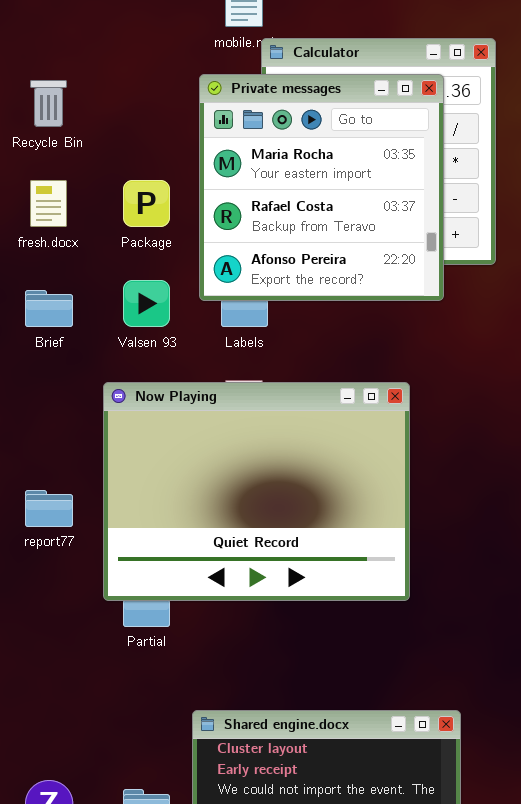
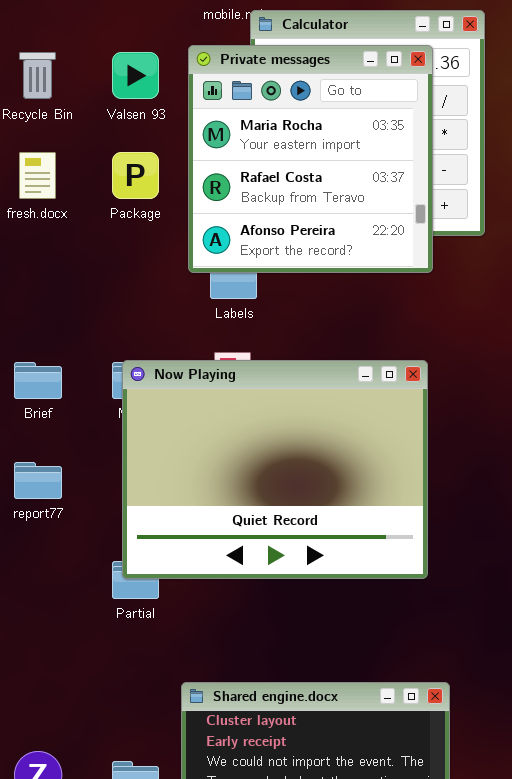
Valsen 93: [123,280,170,327] -> [112,52,159,99], moved
Brief: [25,290,73,327] -> [14,362,62,399], moved
Now Playing: [103,382,410,601] -> [122,360,428,579], moved

